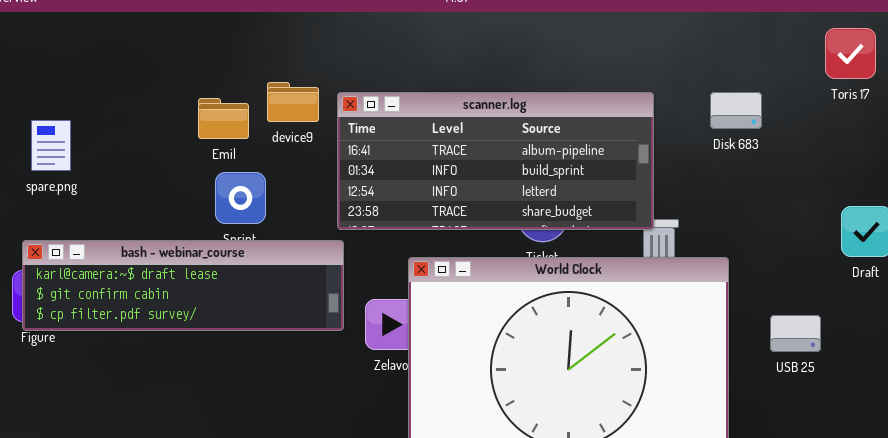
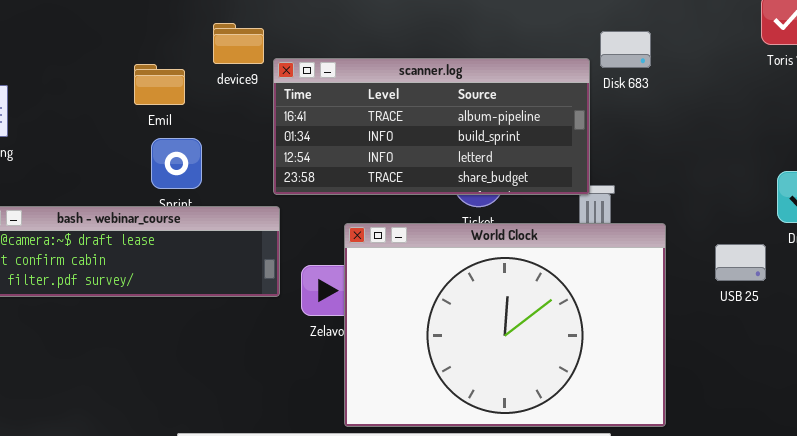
device9: [267,82,319,122] -> [213,23,264,64], moved
Disk 683: [710,92,762,129] -> [600,31,651,68], moved
USB 25: [770,315,821,352] -> [715,244,766,281], moved

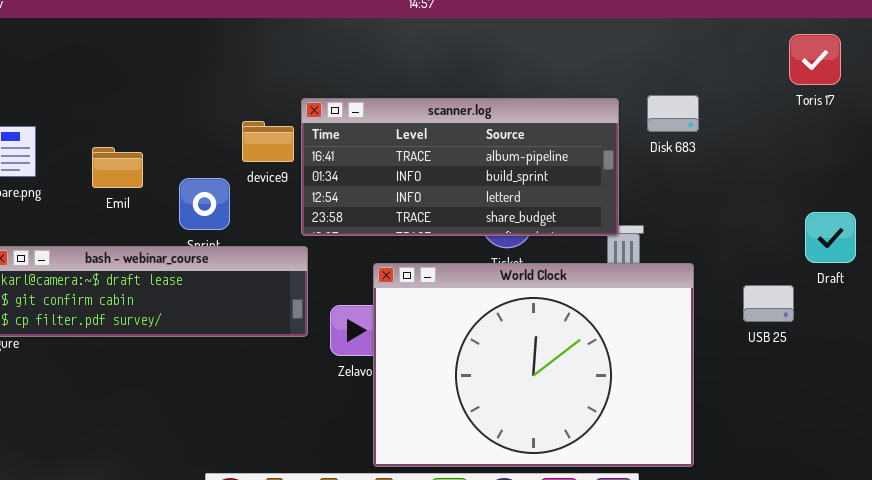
device9: [213,23,264,64] -> [242,121,294,162], moved
Disk 683: [600,31,651,68] -> [647,95,699,132], moved
Emil: [134,64,185,105] -> [92,147,143,188], moved

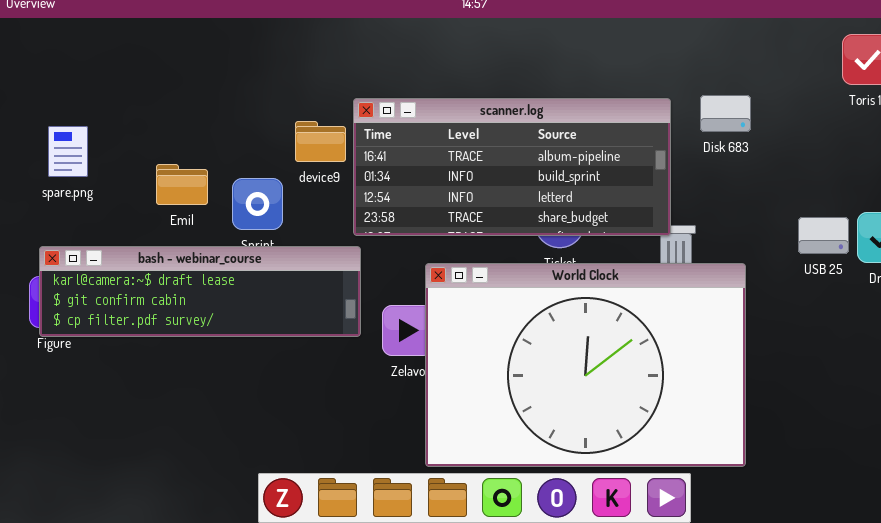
Emil: [92,147,143,188] -> [156,164,208,205], moved
USB 25: [743,285,794,322] -> [798,217,849,254], moved

